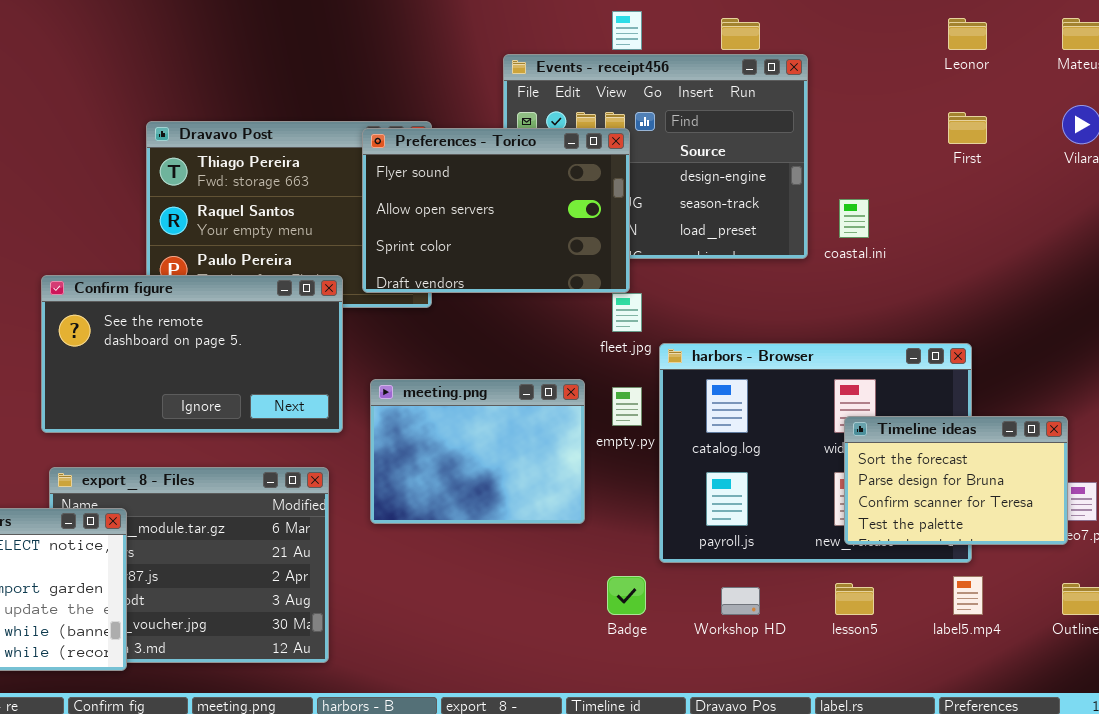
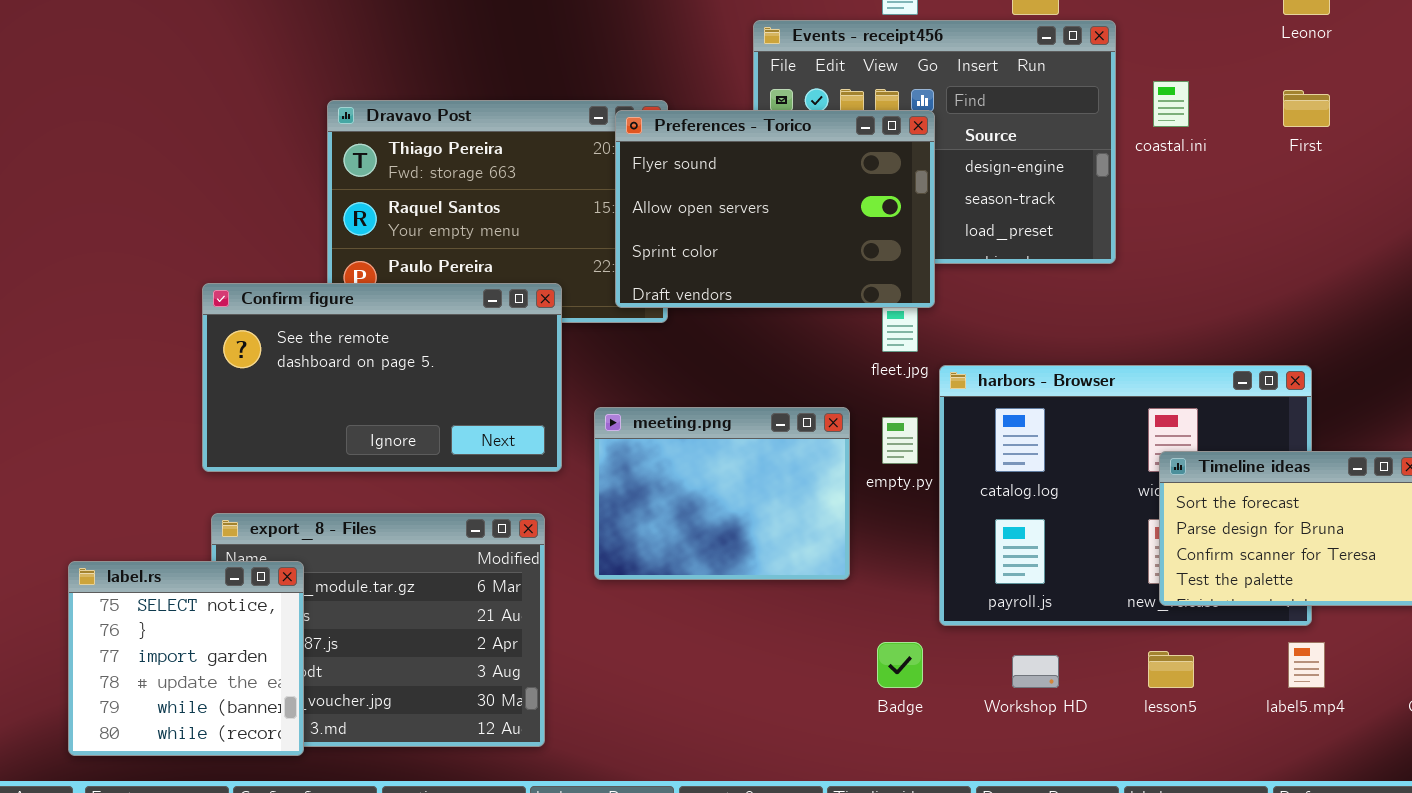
Preferences - Torico: [362,128,630,293] -> [615,110,935,308], moved
coastal.ini: [839,199,869,238] -> [1153,81,1189,127], moved

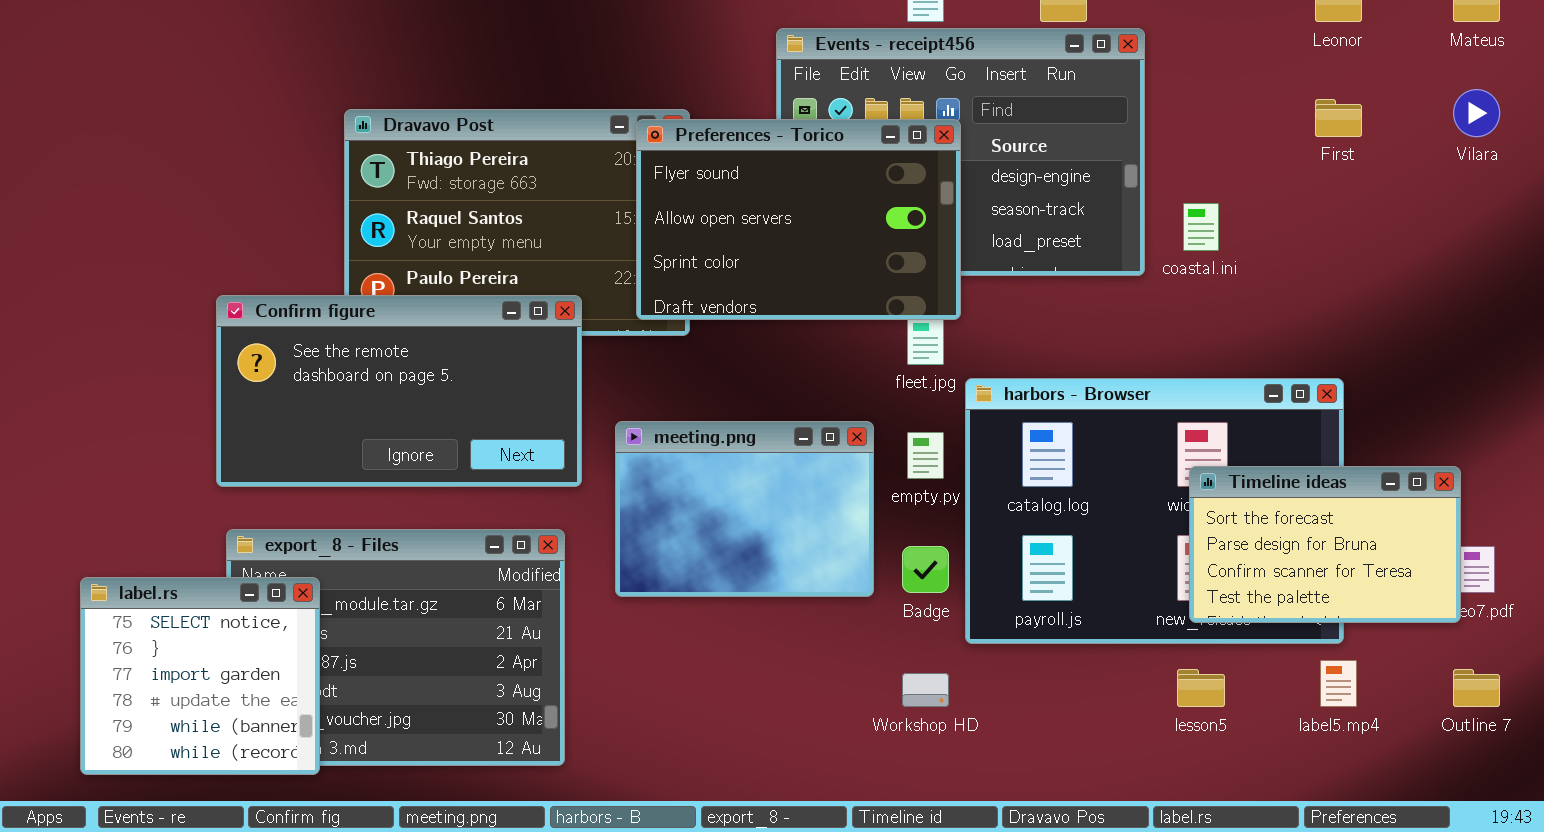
coastal.ini: [1153,81,1189,127] -> [1183,203,1219,251], moved
Badge: [877,642,923,688] -> [902,546,949,593], moved
Workshop HD: [1012,655,1059,688] -> [902,673,949,707], moved

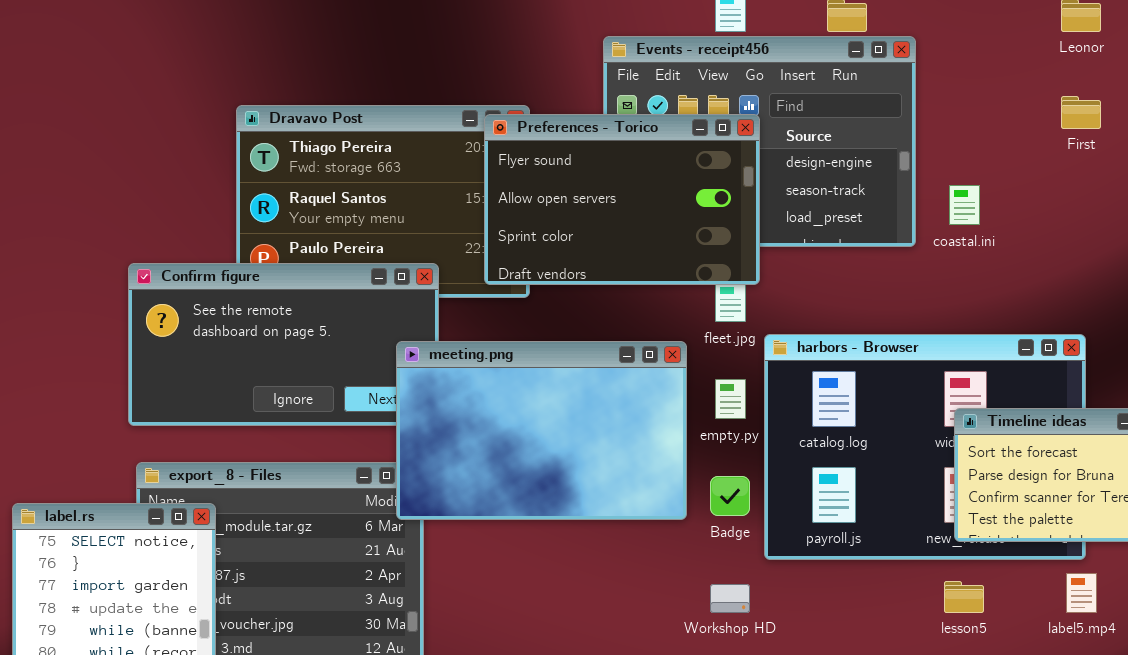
meeting.png: [615,421,874,597] -> [396,341,687,520], resized

